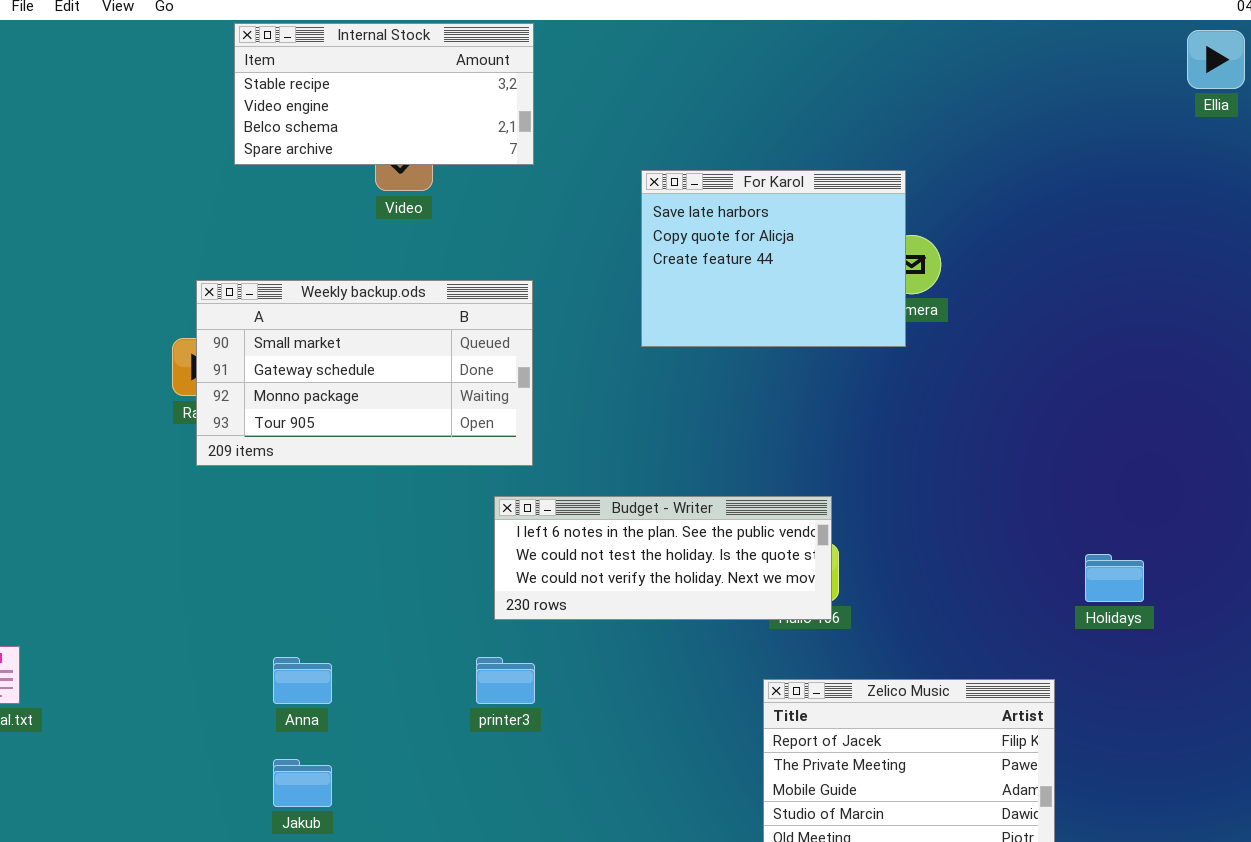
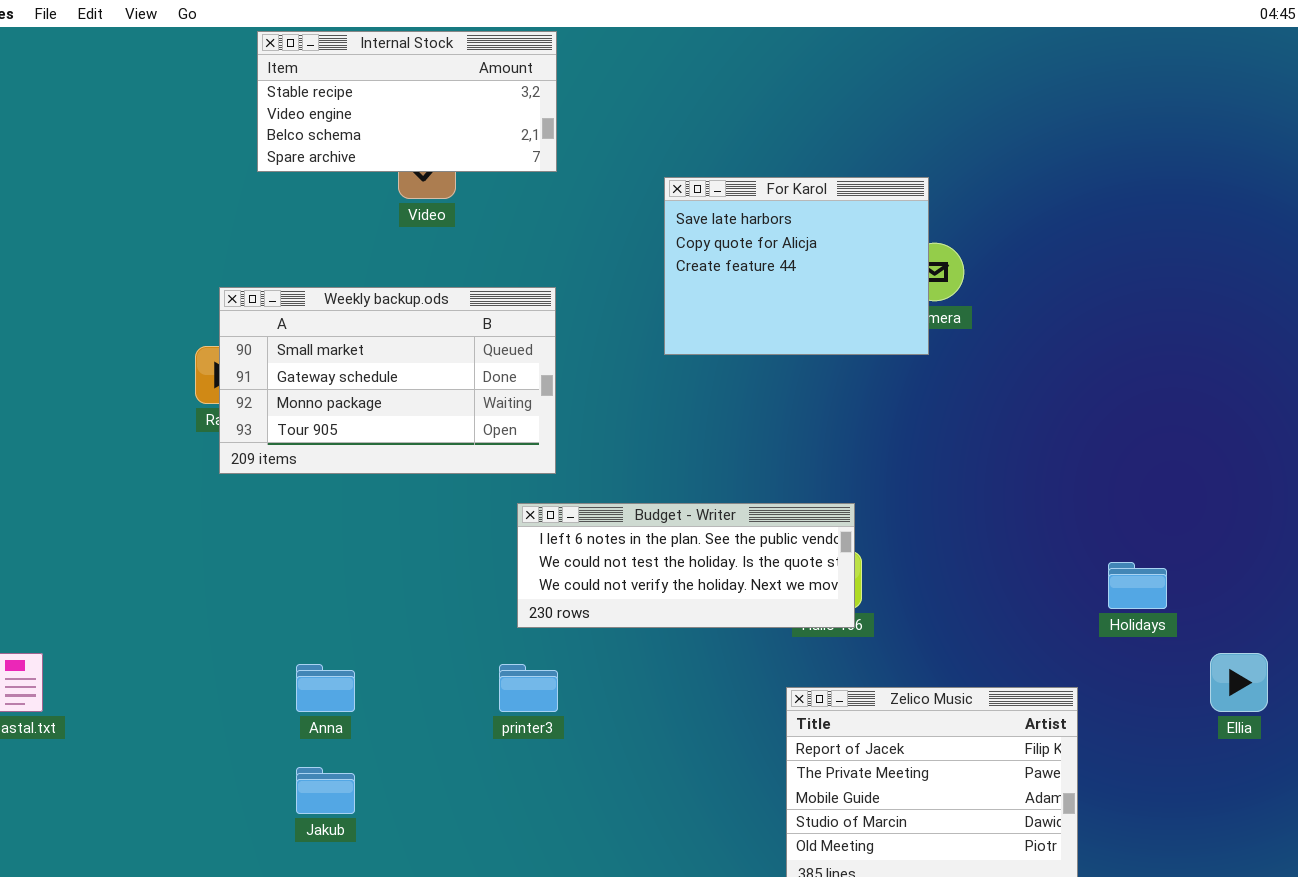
Ellia: [1187,30,1245,89] -> [1210,653,1268,712], moved

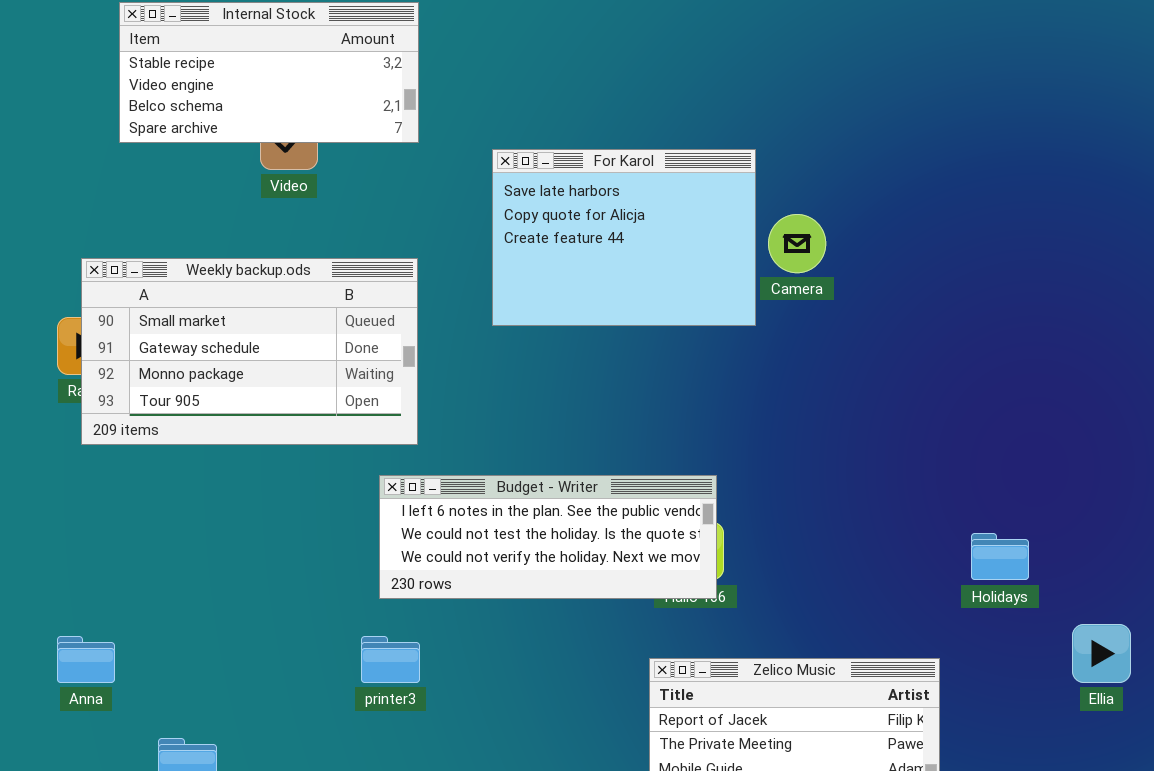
For Karol: [664,177,929,355] -> [492,149,756,326], moved
Anna: [296,664,355,712] -> [57,636,115,683], moved

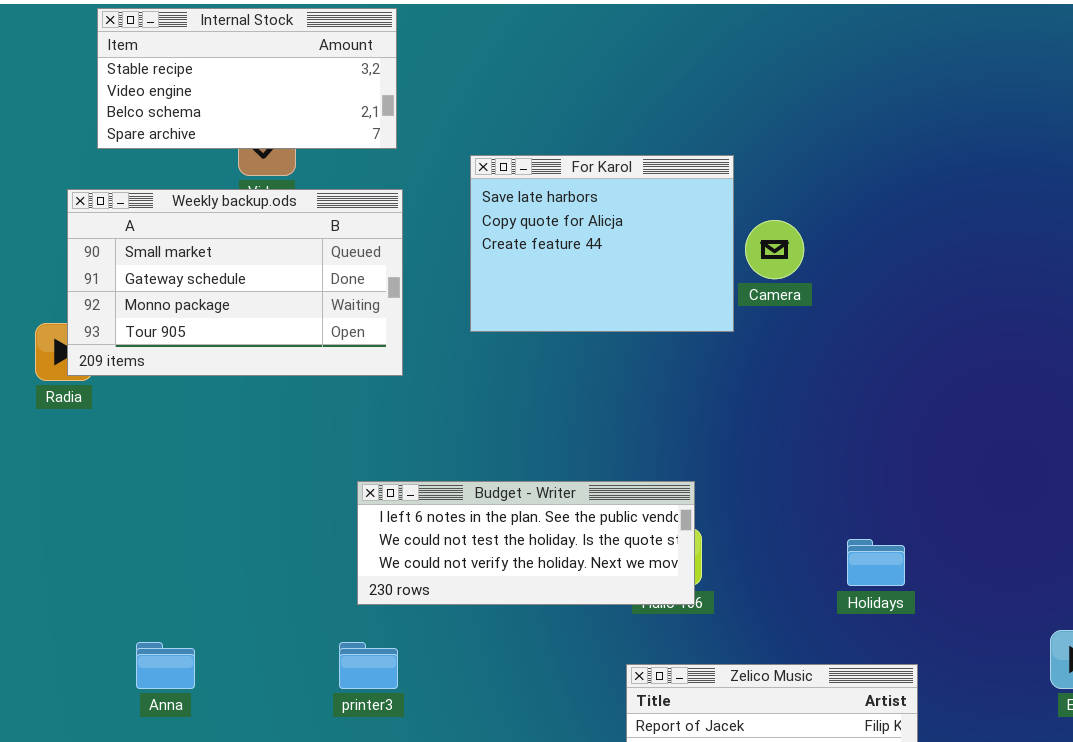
Weekly backup.ods: [81,258,418,445] -> [67,189,403,376], moved
Holidays: [971,533,1029,580] -> [847,539,905,586], moved
Anna: [57,636,115,683] -> [136,642,195,689], moved

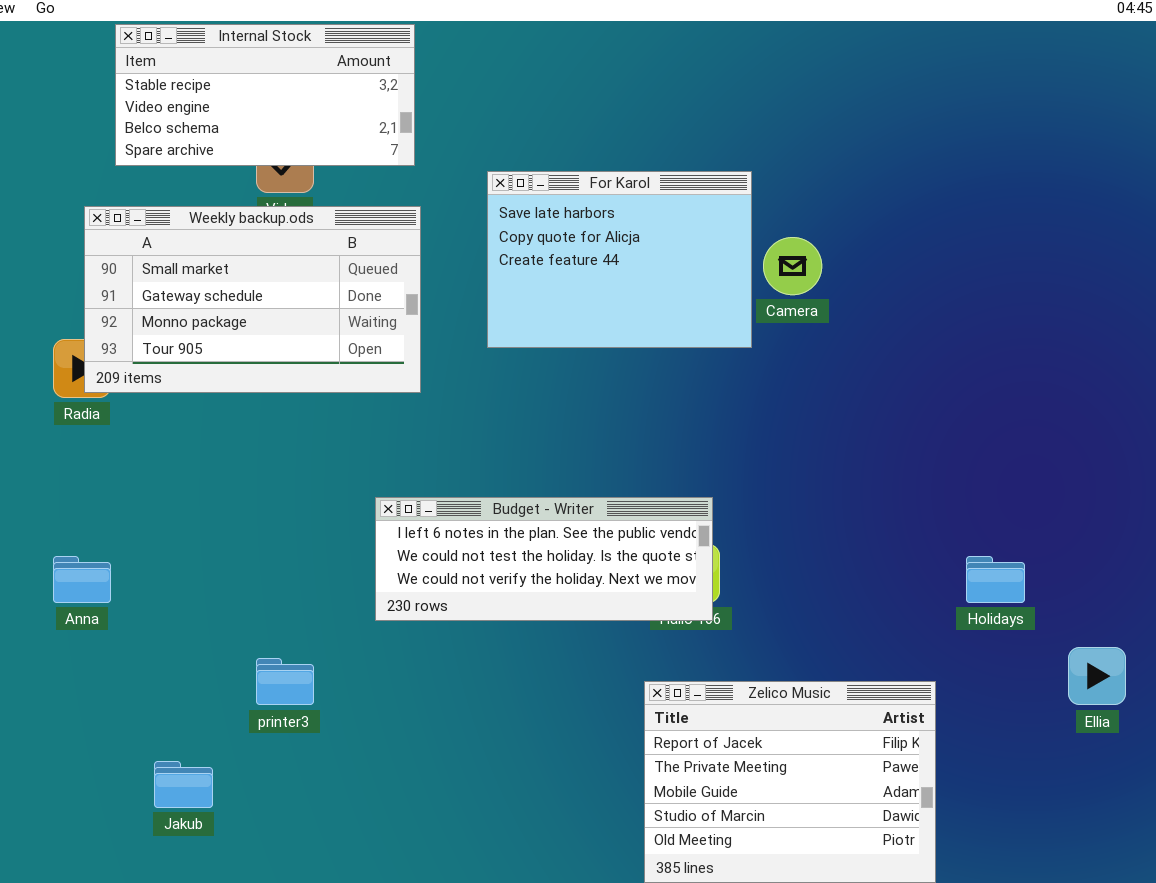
Holidays: [847,539,905,586] -> [966,556,1025,603], moved
Anna: [136,642,195,689] -> [53,556,111,603], moved
printer3: [339,642,398,689] -> [256,658,314,705], moved

